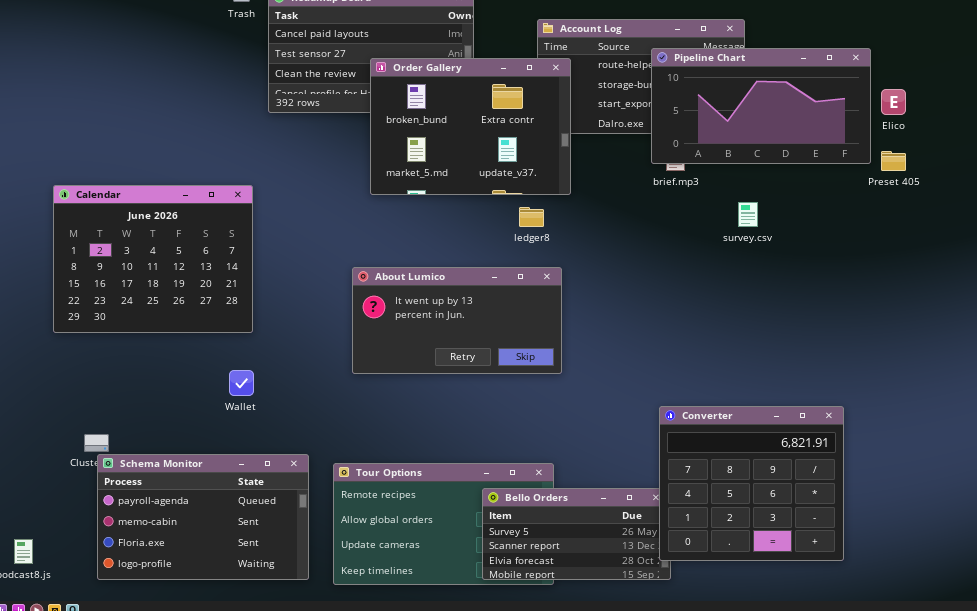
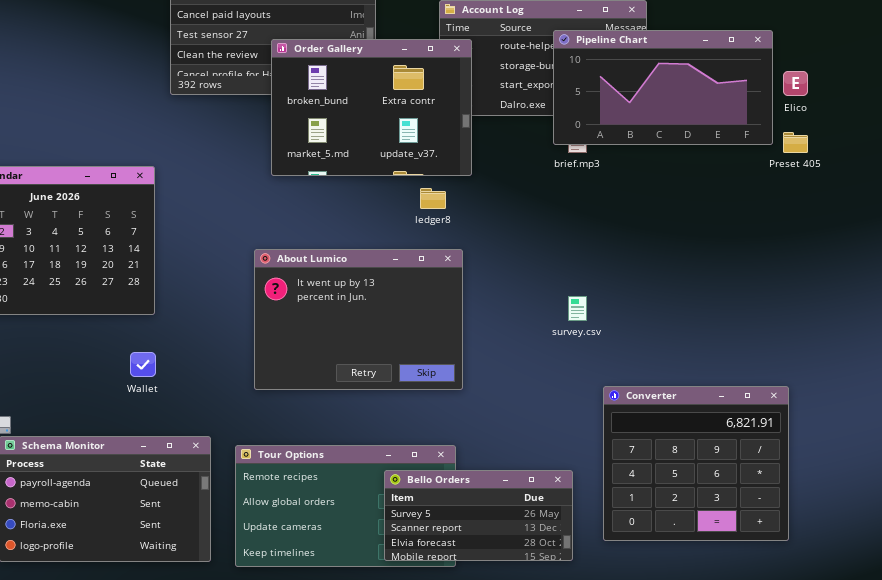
survey.csv: [738,202,758,227] -> [568,296,587,321], moved
About Lumico: [352,267,562,374] -> [254,249,463,390], resized
Converter: [659,406,844,561] -> [603,386,789,541], moved

